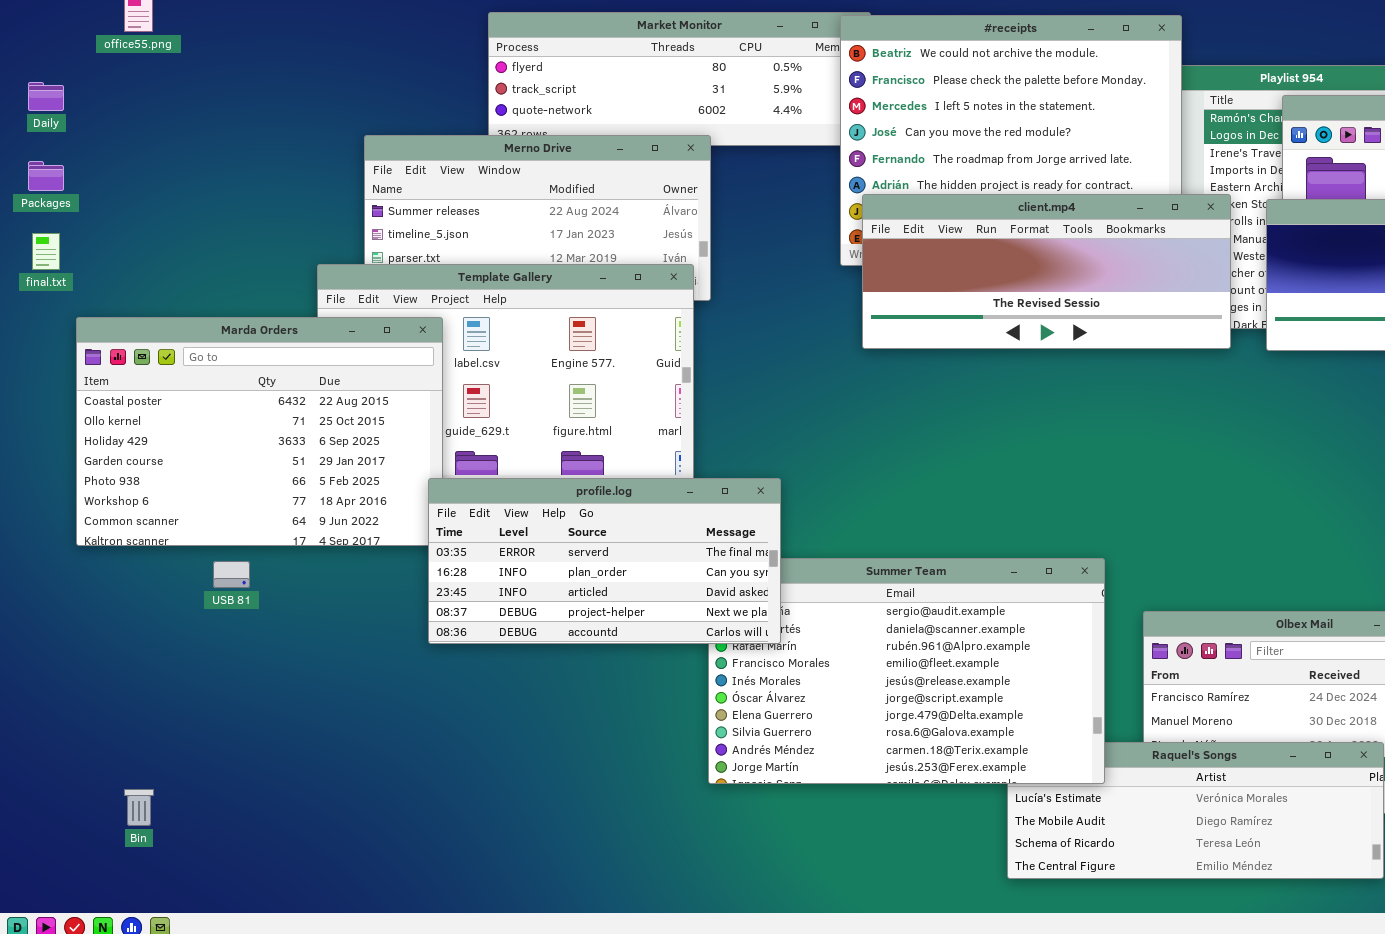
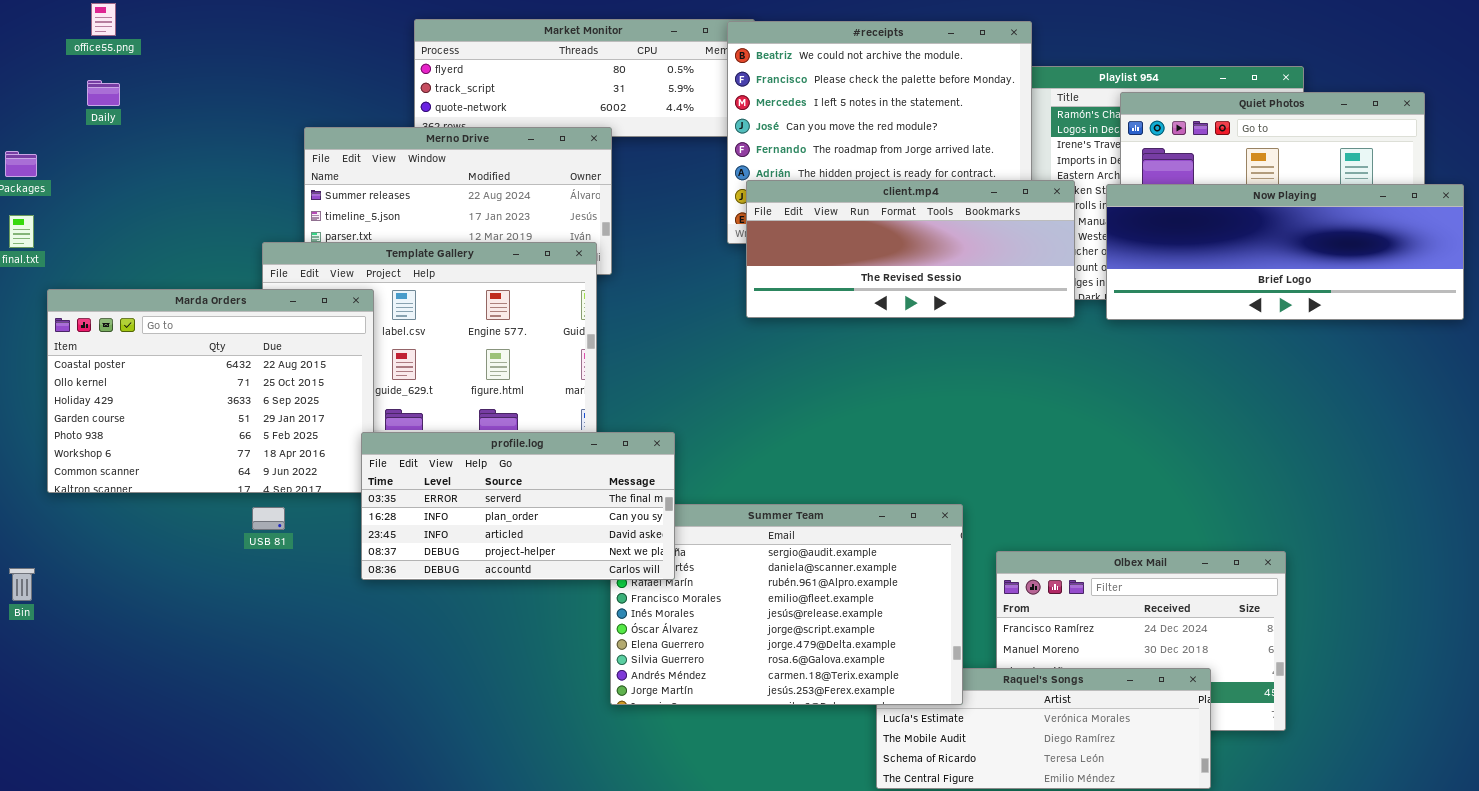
Daily: [28,82,64,111] -> [87,80,120,106], moved
USB 81: [213,561,250,588] -> [252,507,285,530], moved
Bin: [124,789,154,826] -> [9,568,35,601], moved

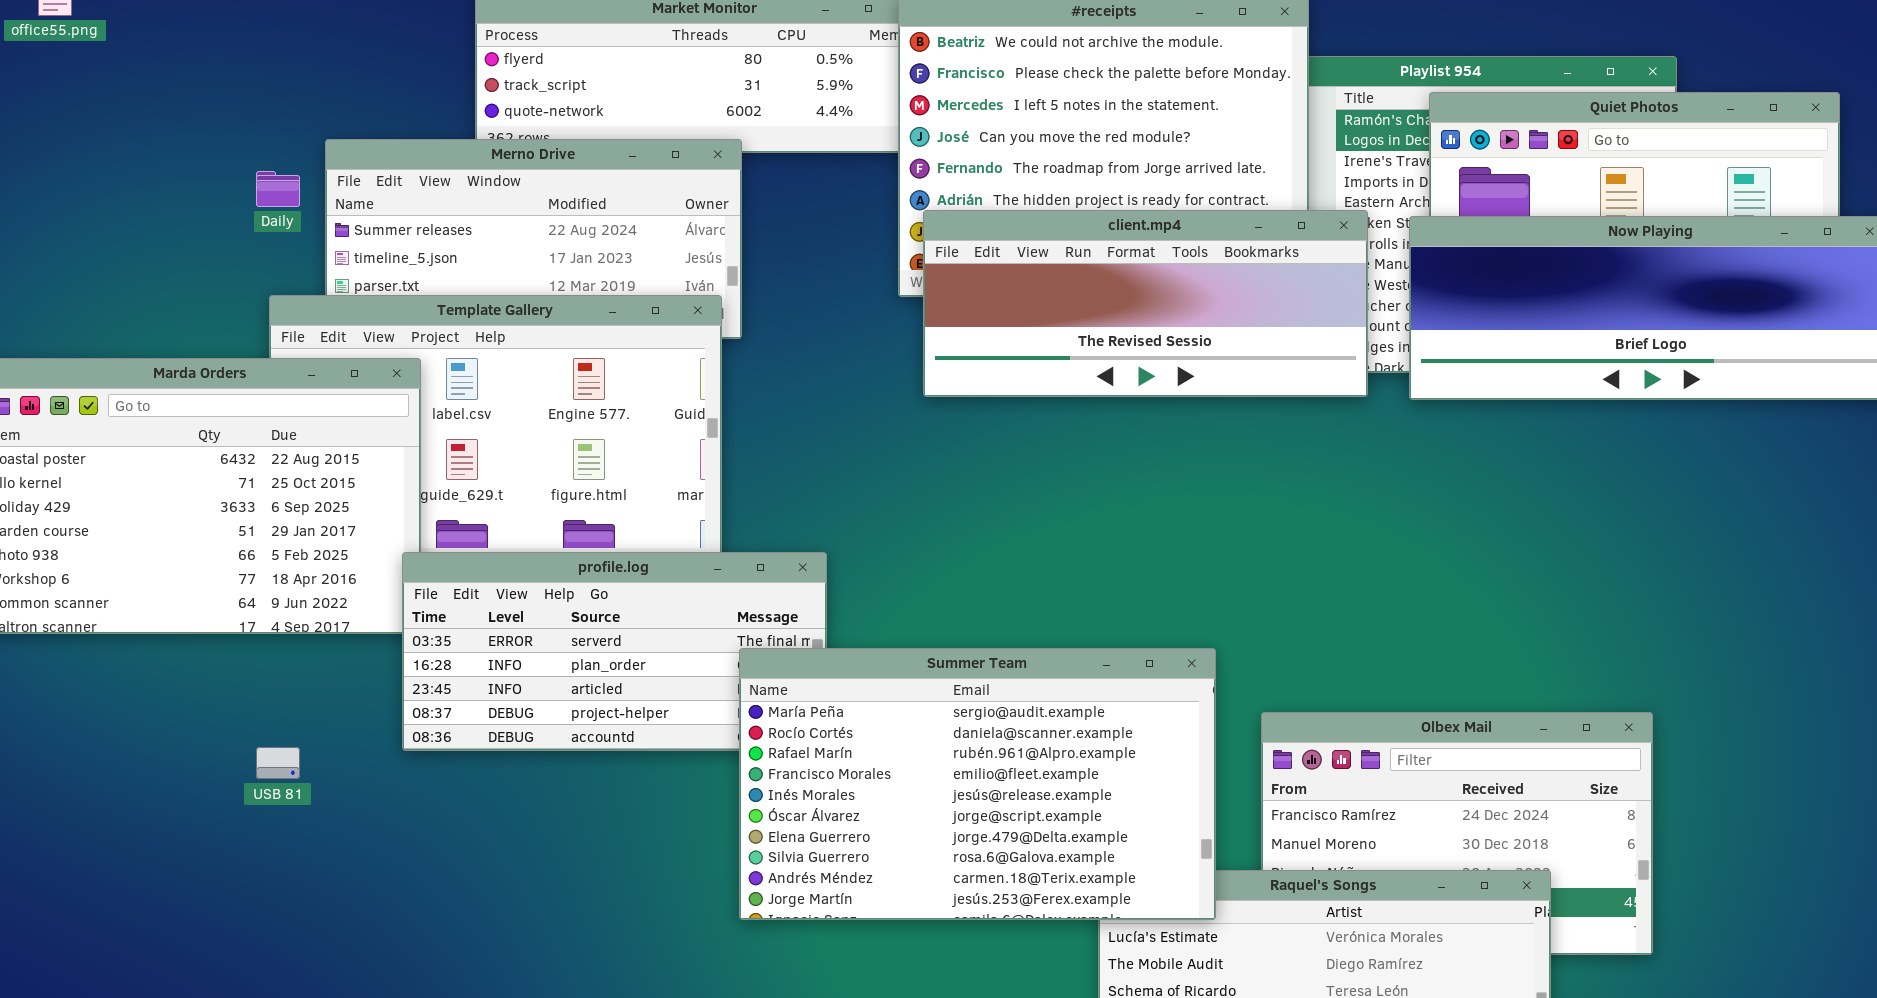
Daily: [87,80,120,106] -> [256,171,300,207], moved
Summer Team: [610,504,963,705] -> [739,648,1216,920], raised
USB 81: [252,507,285,530] -> [256,747,300,779], moved

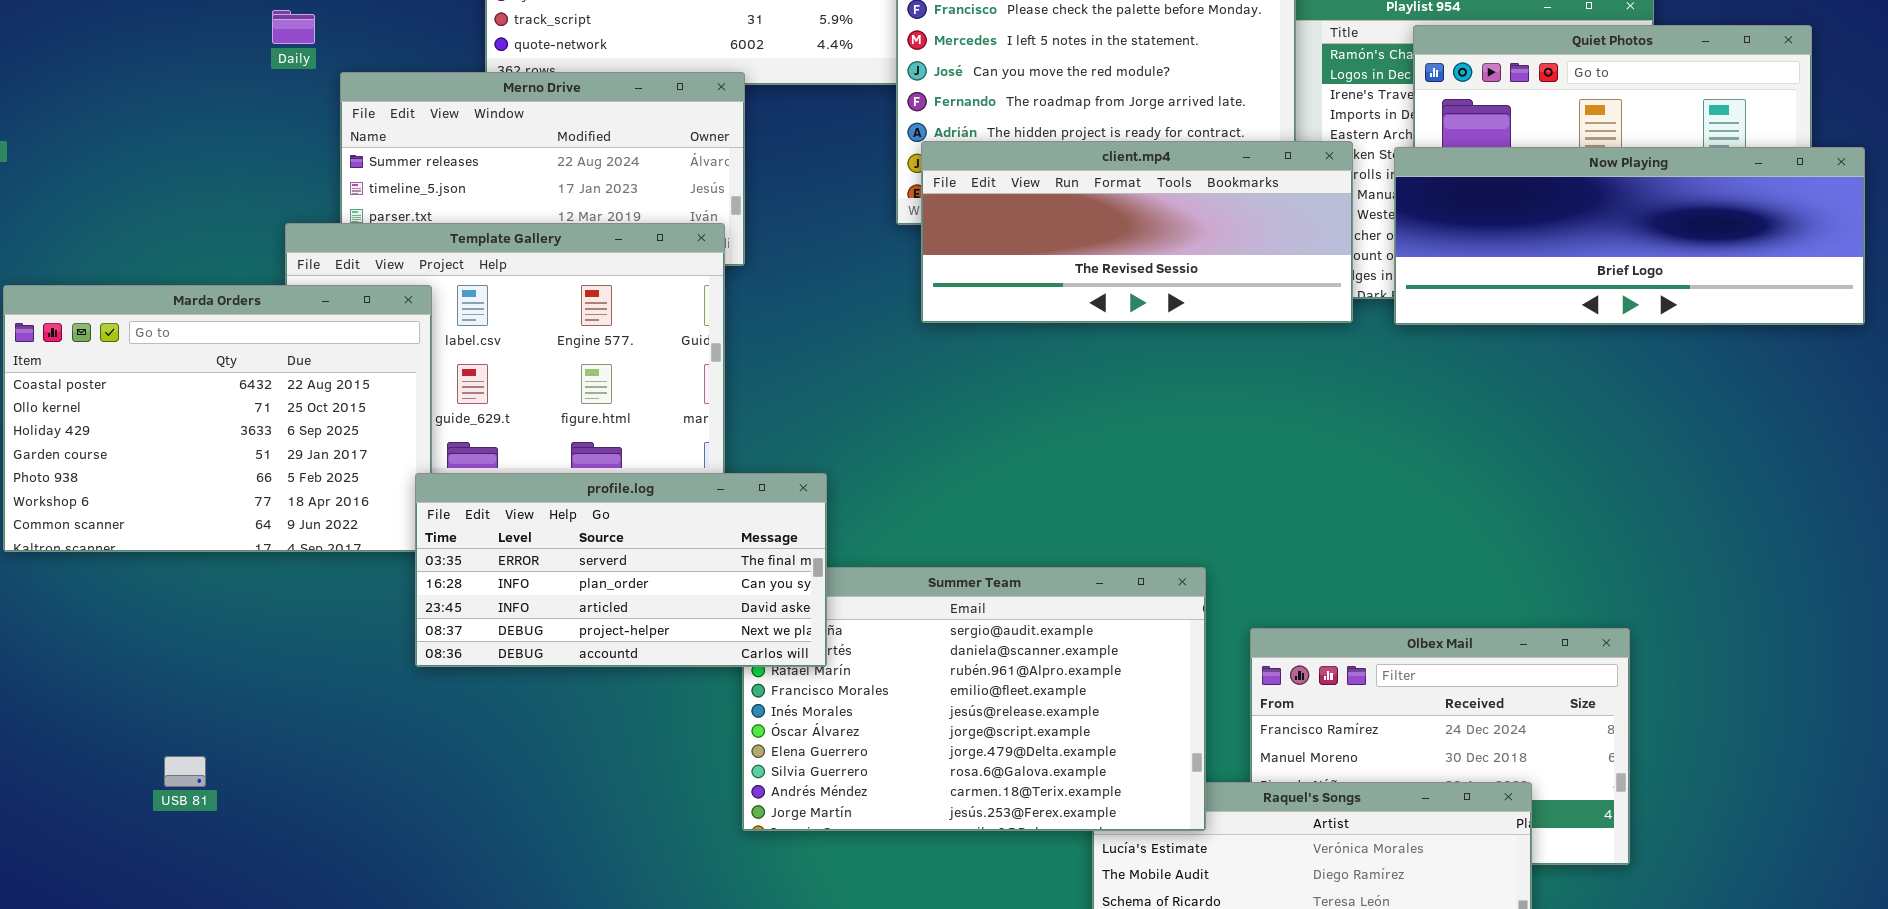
Daily: [256,171,300,207] -> [272,10,315,44], moved
profile.log: [402,552,827,751] -> [415,473,827,667], raised
USB 81: [256,747,300,779] -> [164,756,206,787], moved

